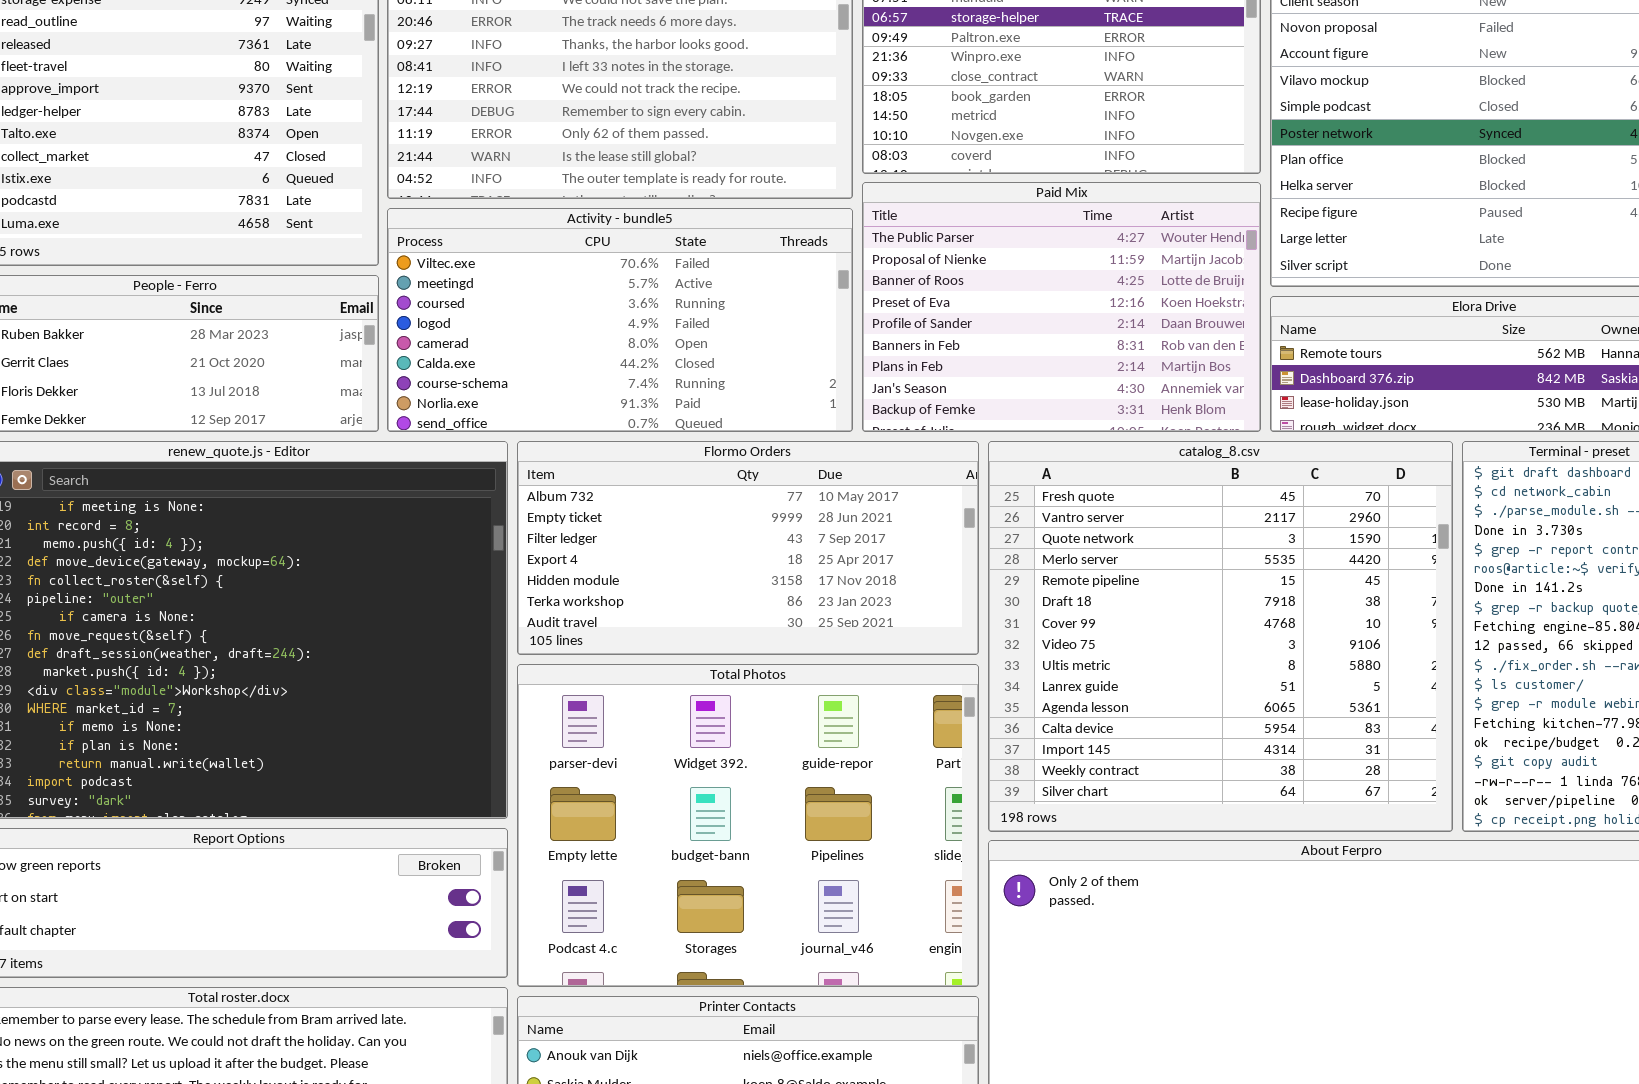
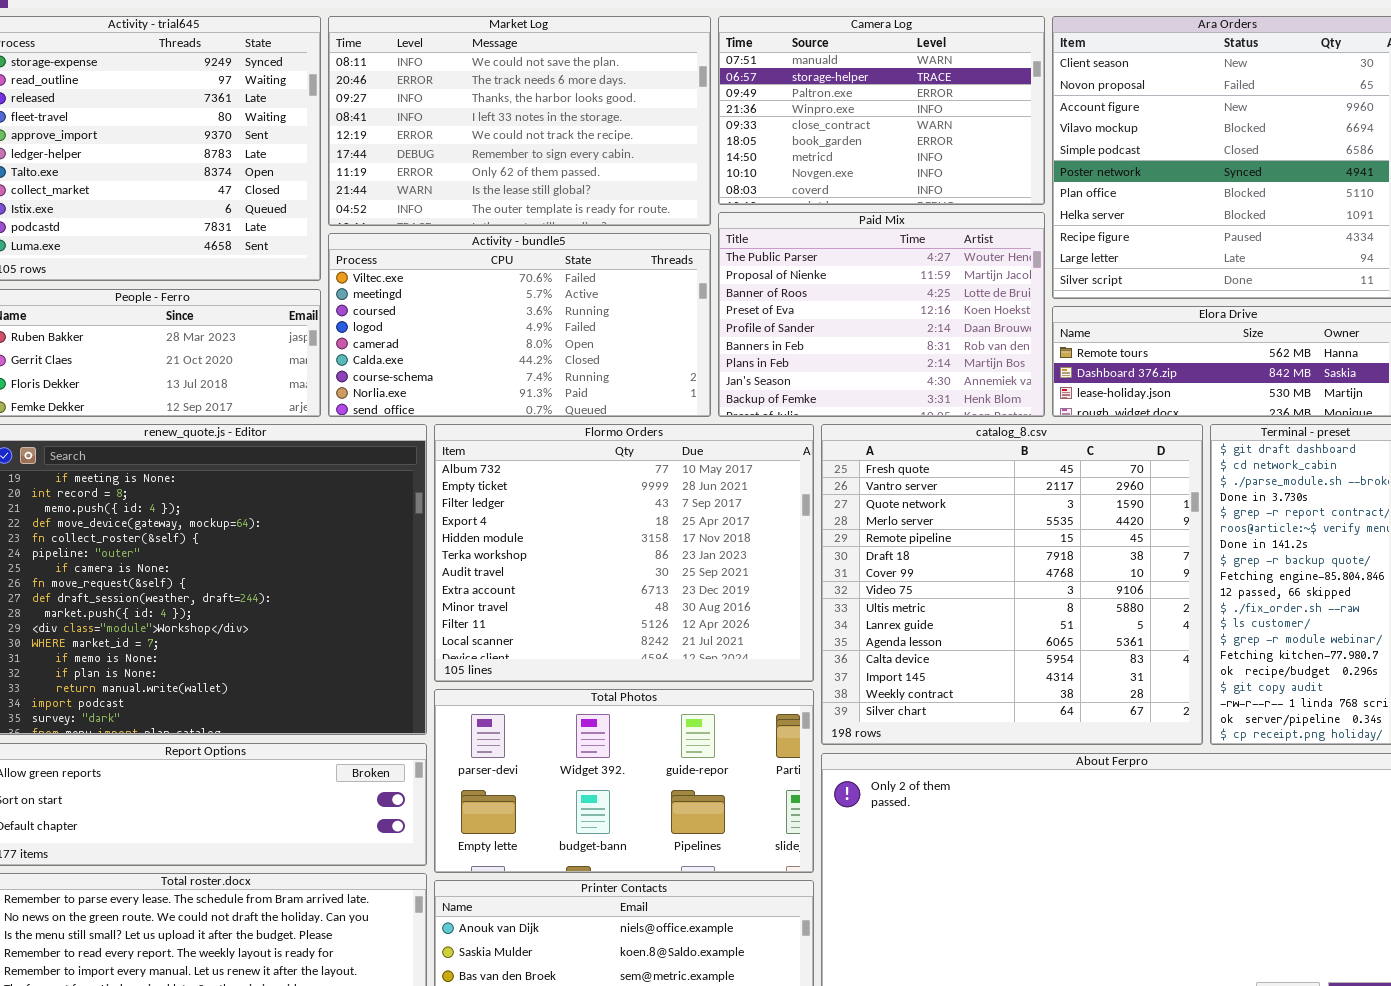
Flormo Orders: [517,441,979,655] -> [434,424,814,682], resized
Total Photos: [517,664,979,987] -> [434,689,814,873], resized

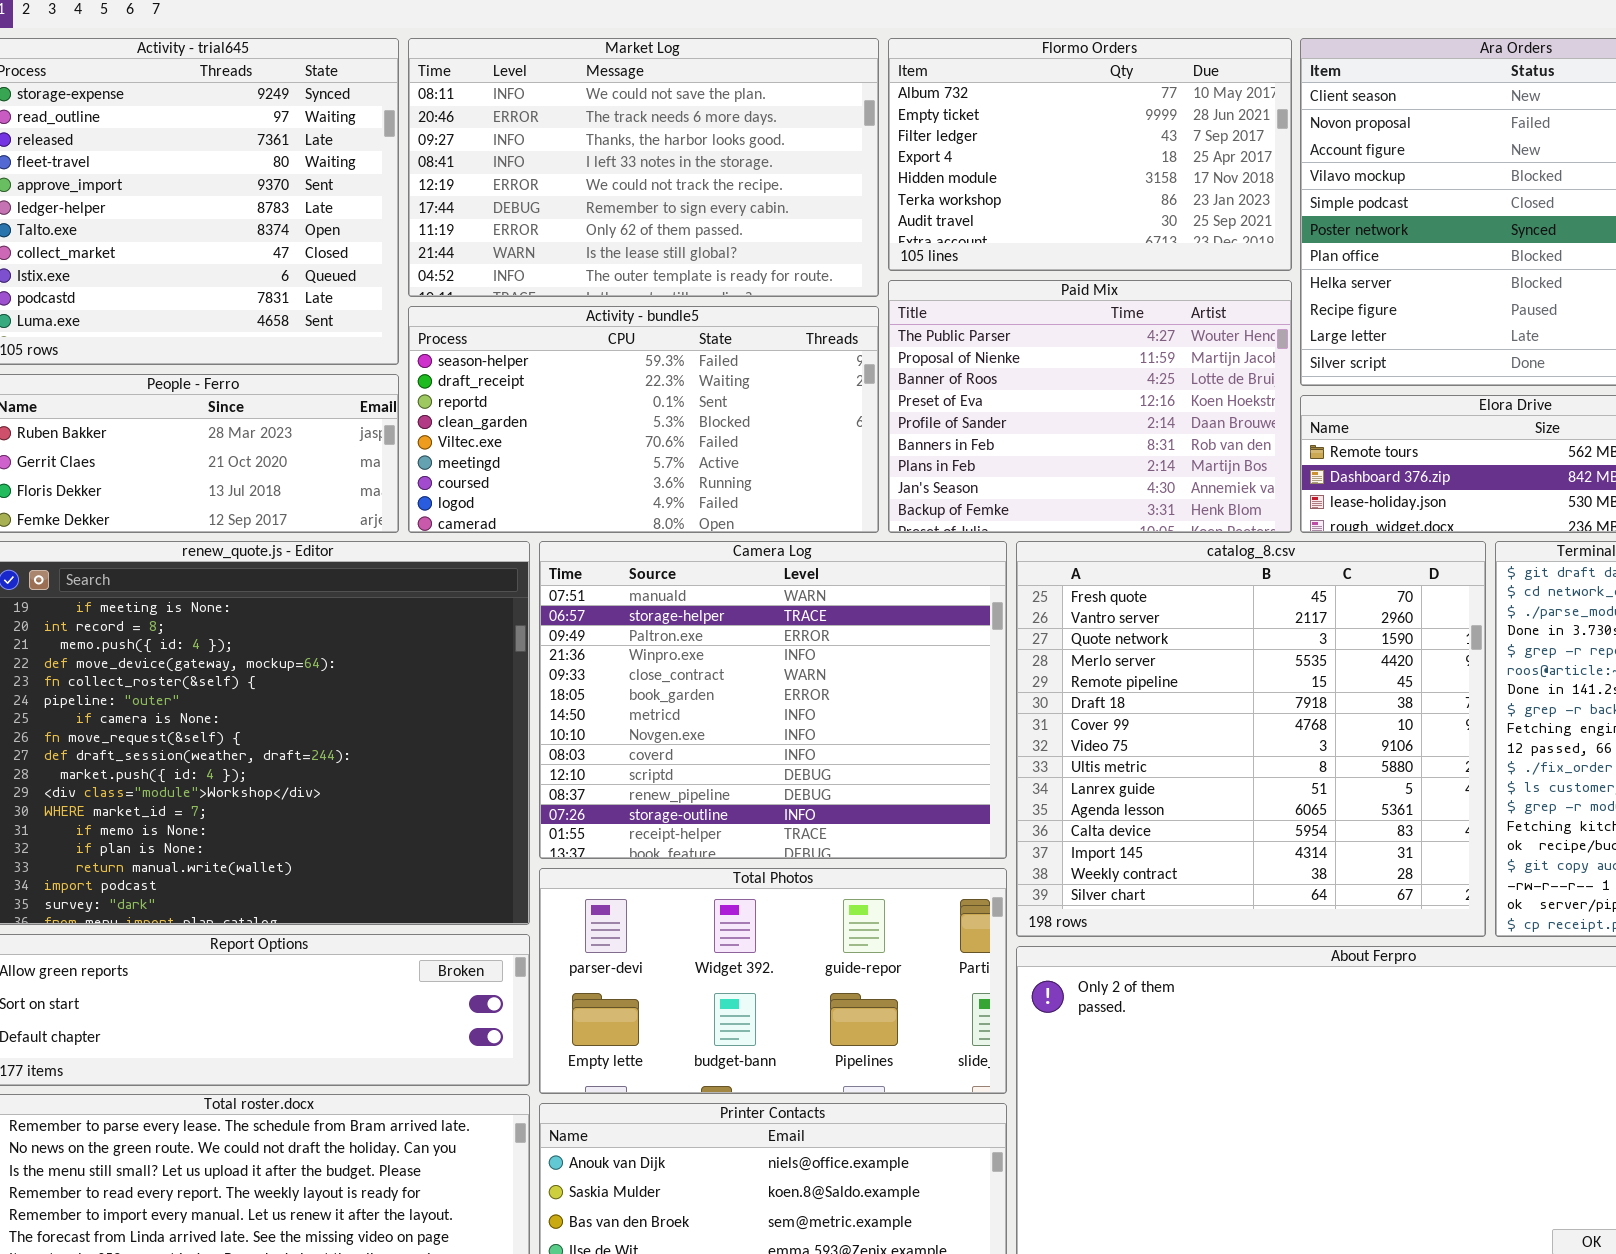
Camera Log: [718,16,1045,205] -> [539,541,1007,859], moved, resized
Activity - bundle5: [328,233,711,417] -> [408,306,879,533], scrolled up 4 rows
Flormo Orders: [434,424,814,682] -> [888,38,1292,271], moved, resized

